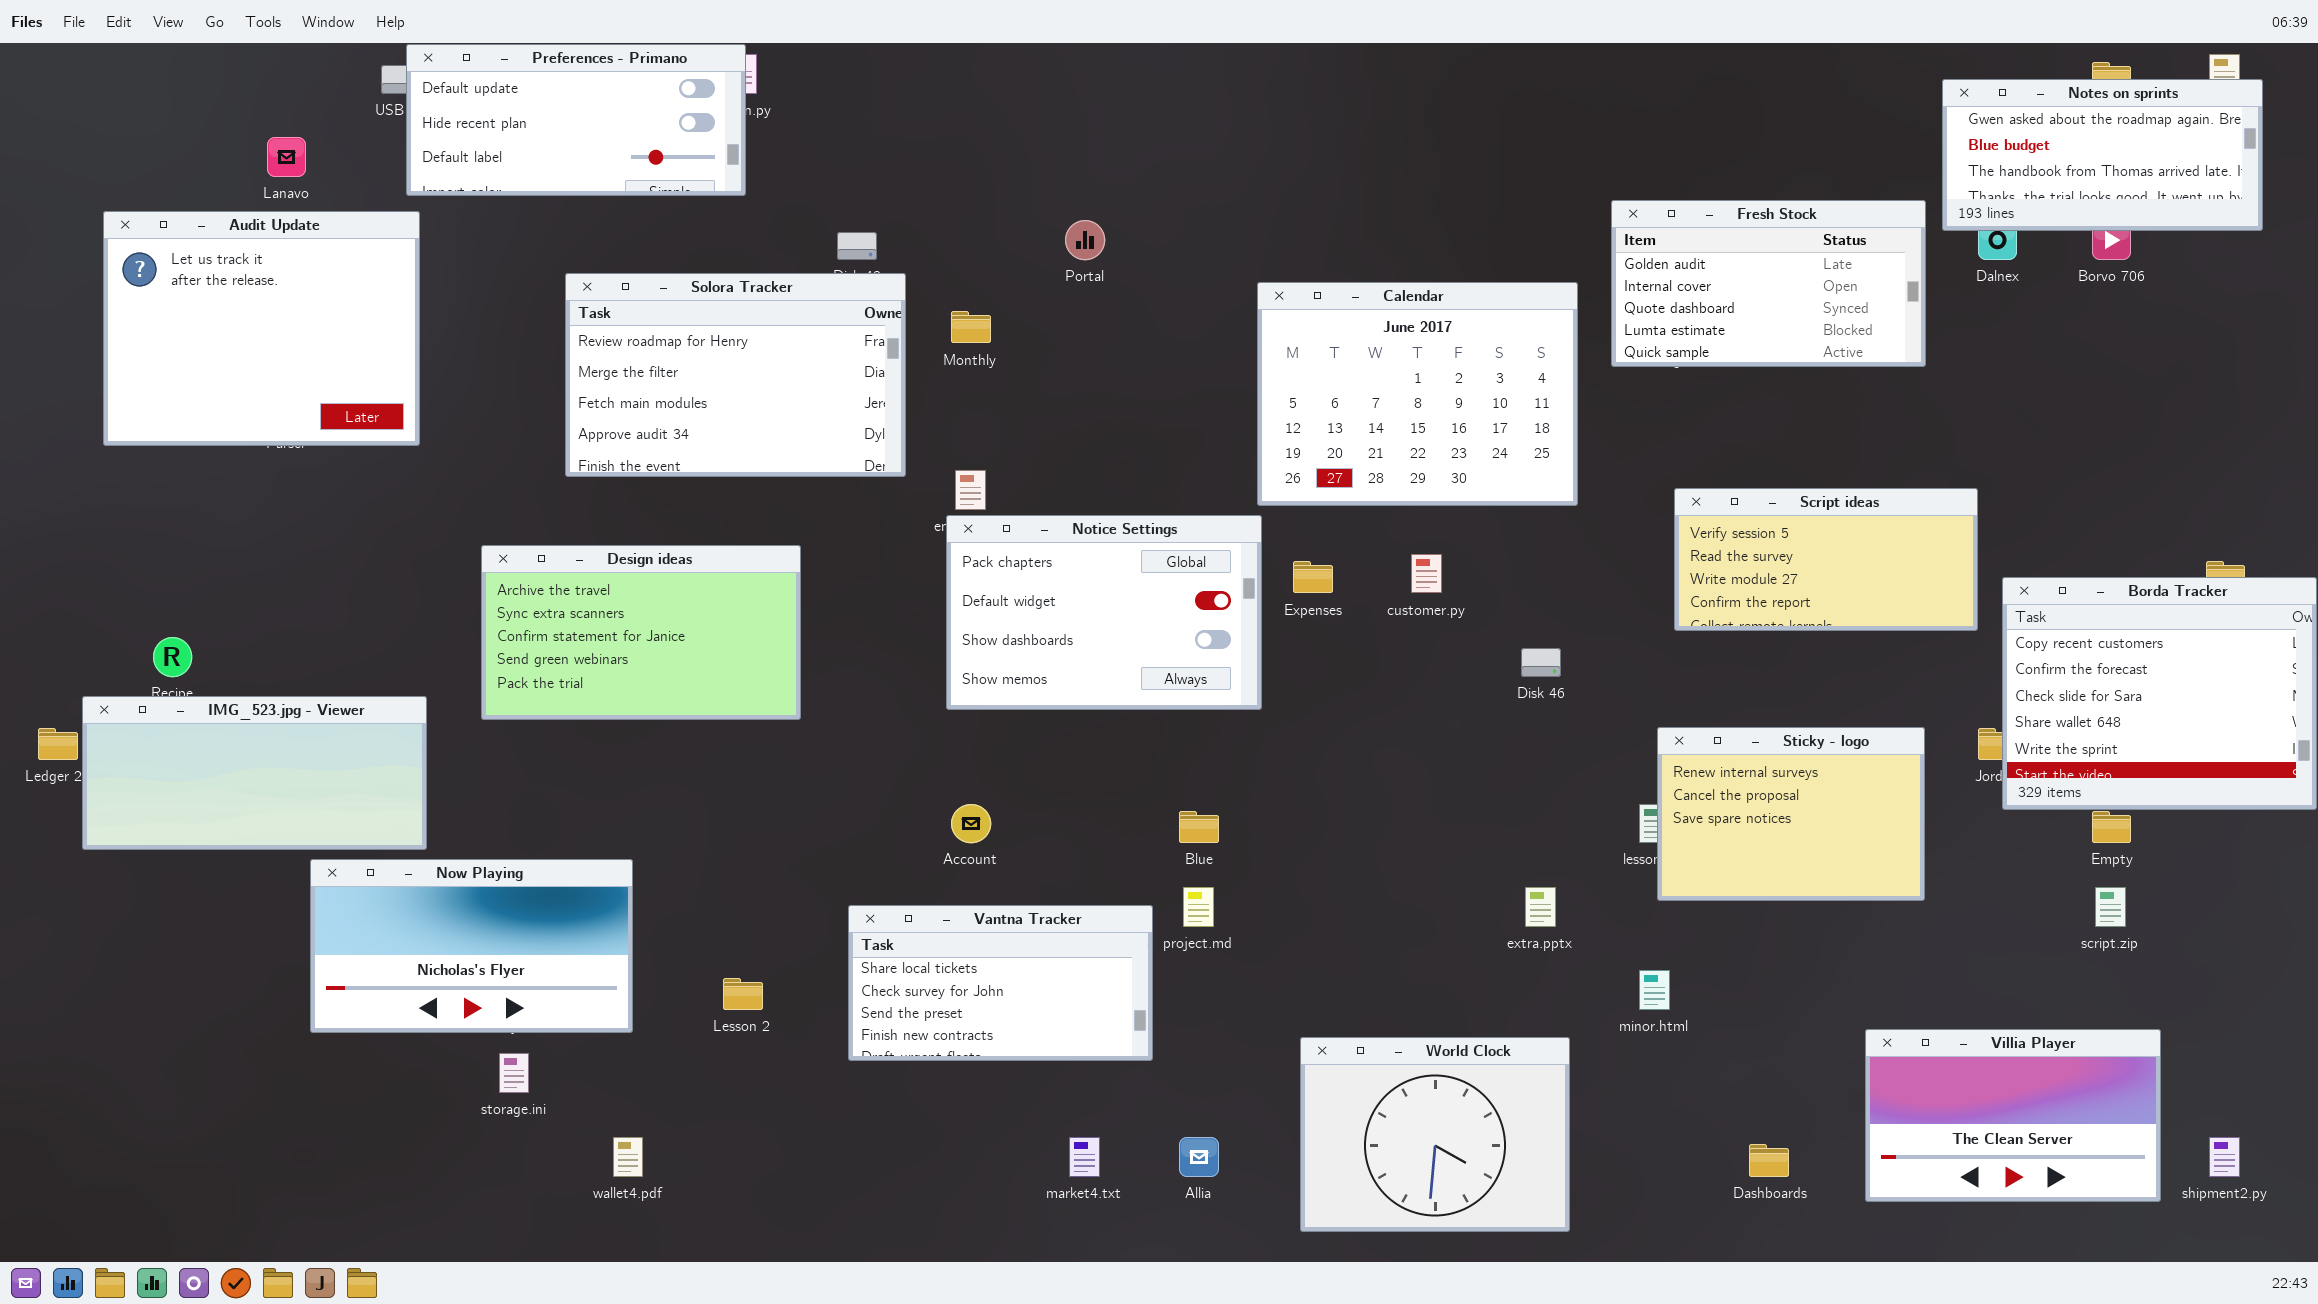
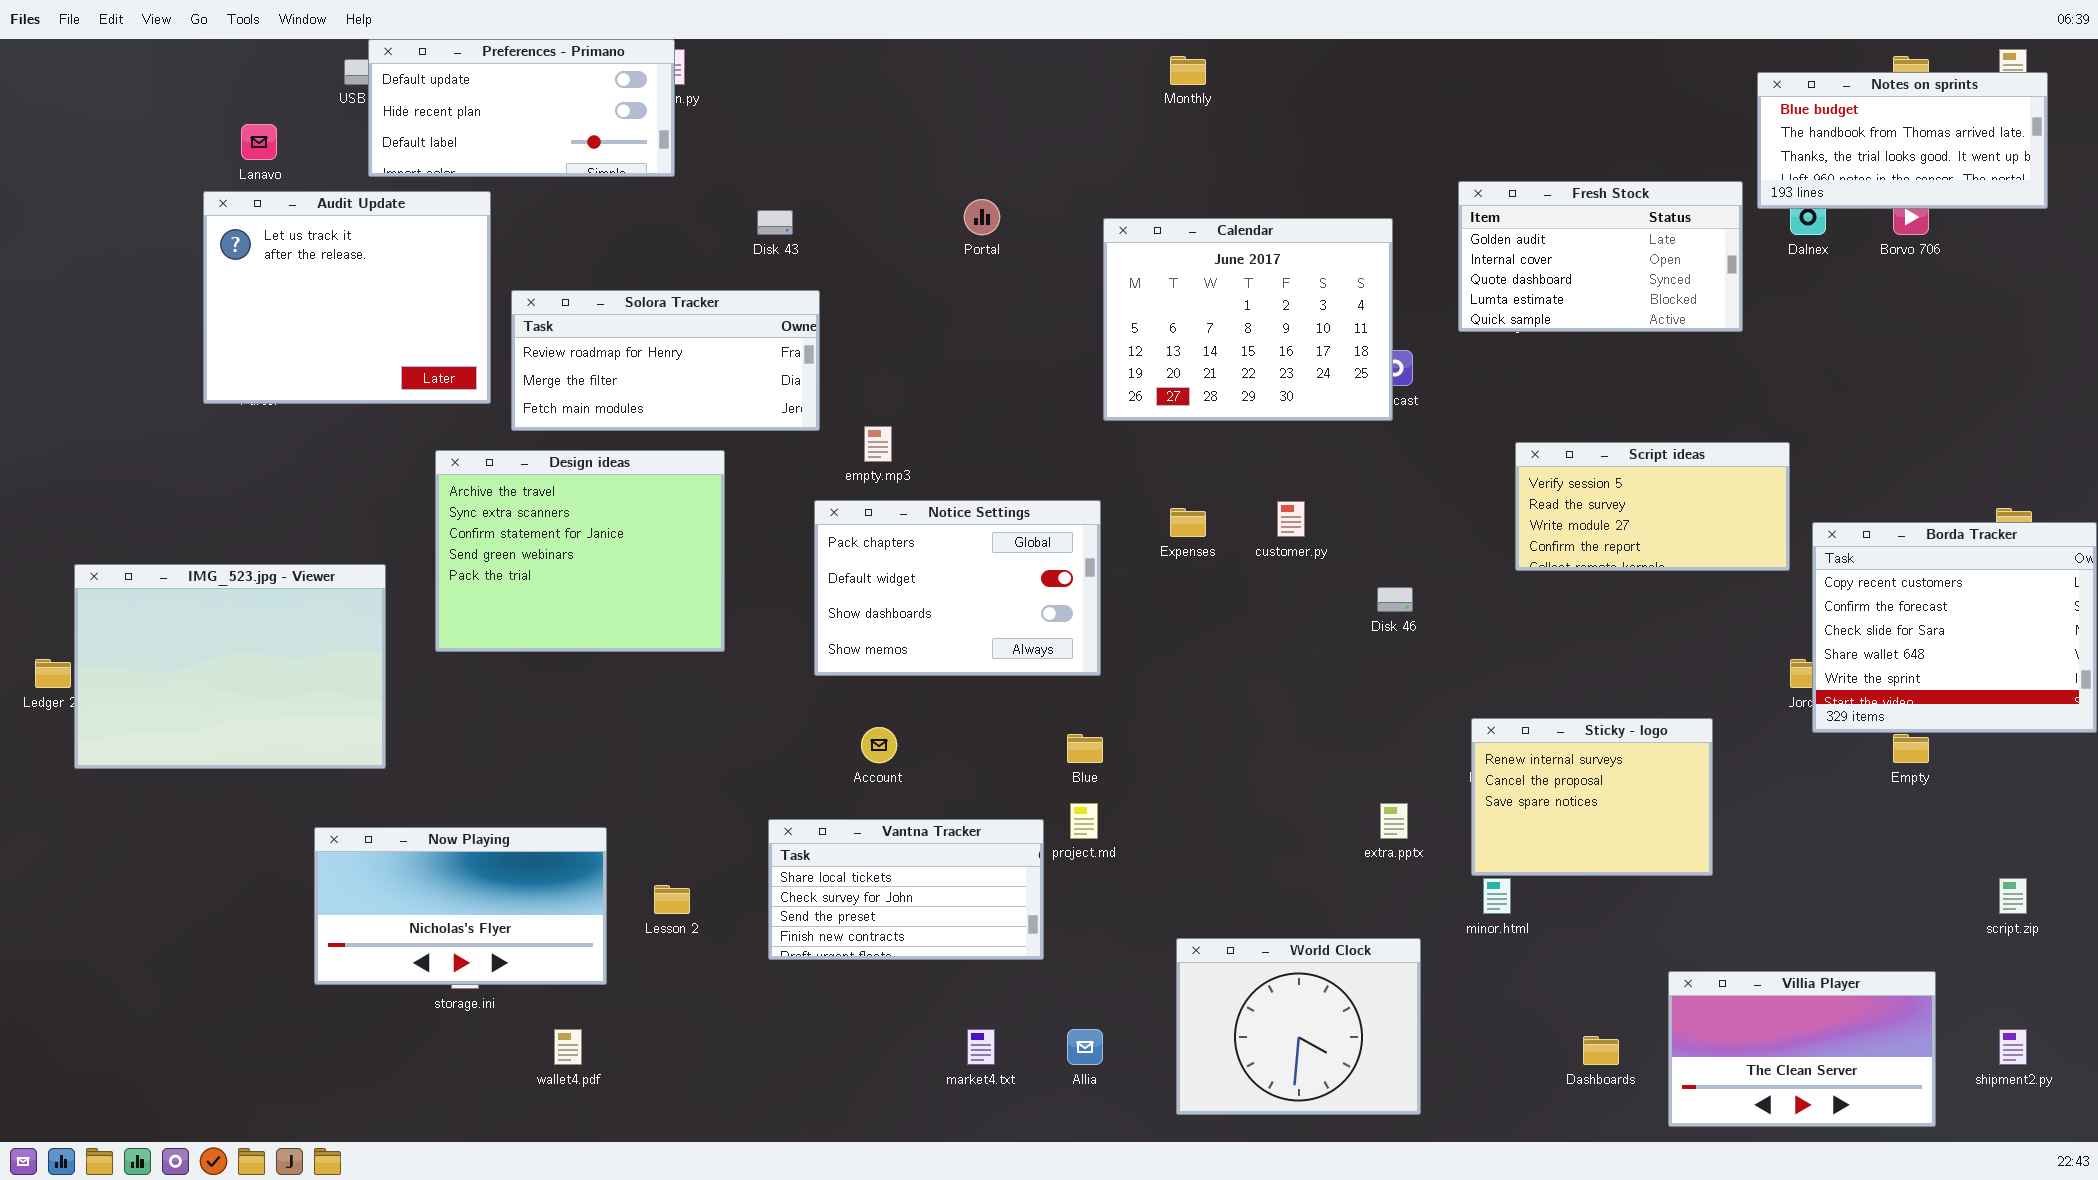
Notes on sprints: [1942,79,2263,231] -> [1757,72,2048,209], scrolled down 1 row
Audit Update: [103,211,420,446] -> [203,191,491,404], moved
Solora Tracker: [565,273,906,477] -> [511,290,820,431], resized
Calendar: [1257,282,1578,506] -> [1103,218,1393,421], moved
Monthly: [951,311,991,343] -> [1170,56,1206,85], moved
Notice Settings: [946,515,1262,710] -> [814,500,1101,676], moved
Design ideas: [481,545,801,720] -> [435,450,725,652], resized
IMG_523.jpg - Viewer: [82,696,427,850] -> [74,564,386,769], resized
Sticky - logo: [1657,727,1925,901] -> [1471,718,1713,876], moved
Now Playing: [310,859,633,1033] -> [314,827,607,985], moved
script.zip: [2095,887,2126,927] -> [1999,878,2027,914], moved
Villia Player: [1865,1029,2161,1202] -> [1668,971,1936,1127], moved

